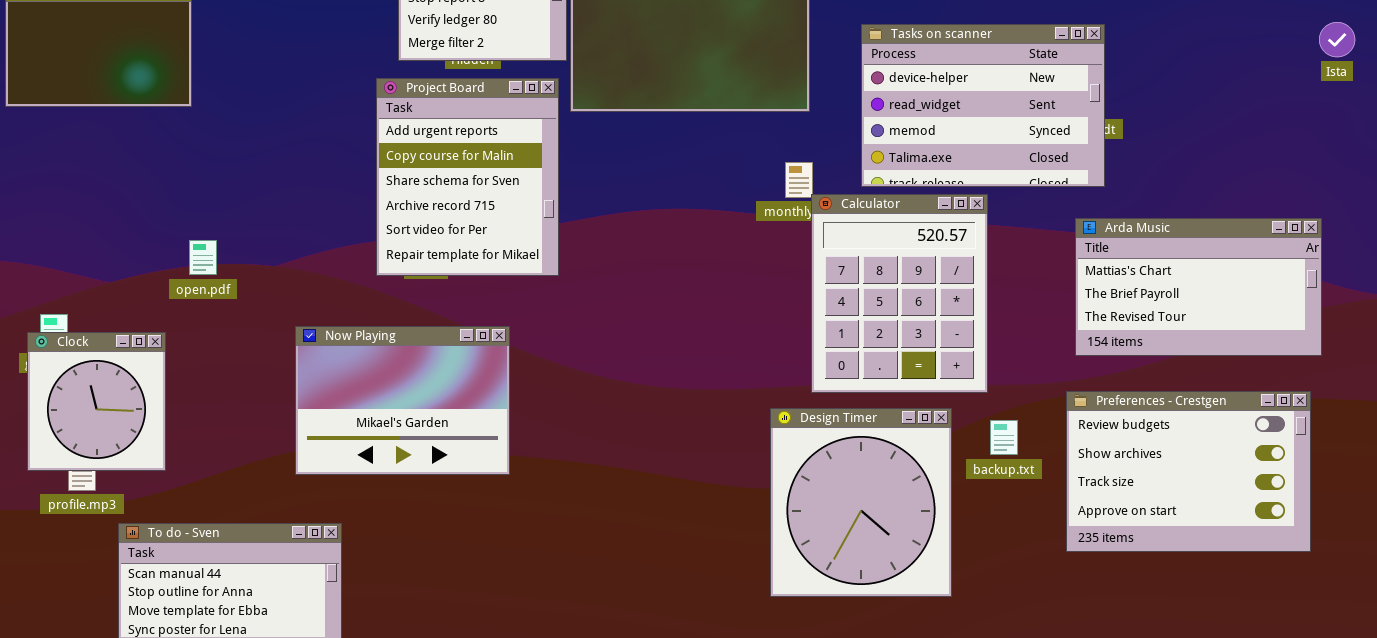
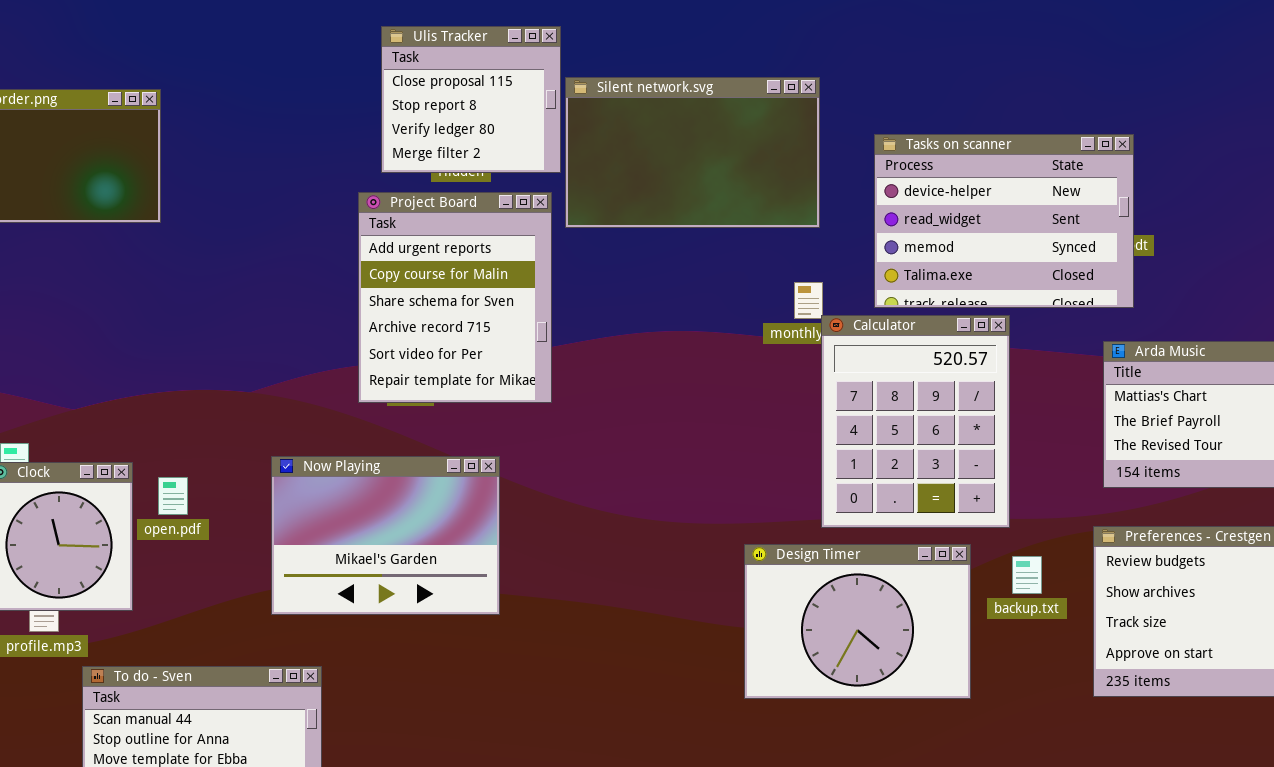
open.pdf: [189,240,217,275] -> [158,477,188,515], moved
Design Timer: [770,408,952,597] -> [744,544,971,699], resized

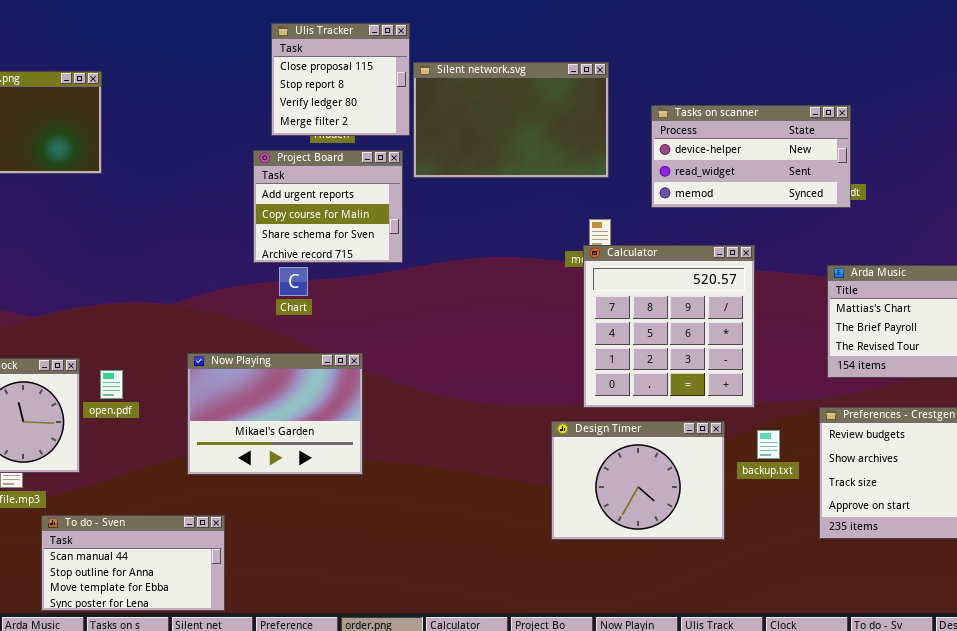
Tasks on scanner: [874,134,1134,308] -> [651,105,851,208], resized
Project Board: [358,192,552,403] -> [253,150,403,263], resized
Calculator: [821,315,1010,528] -> [583,245,755,408], resized

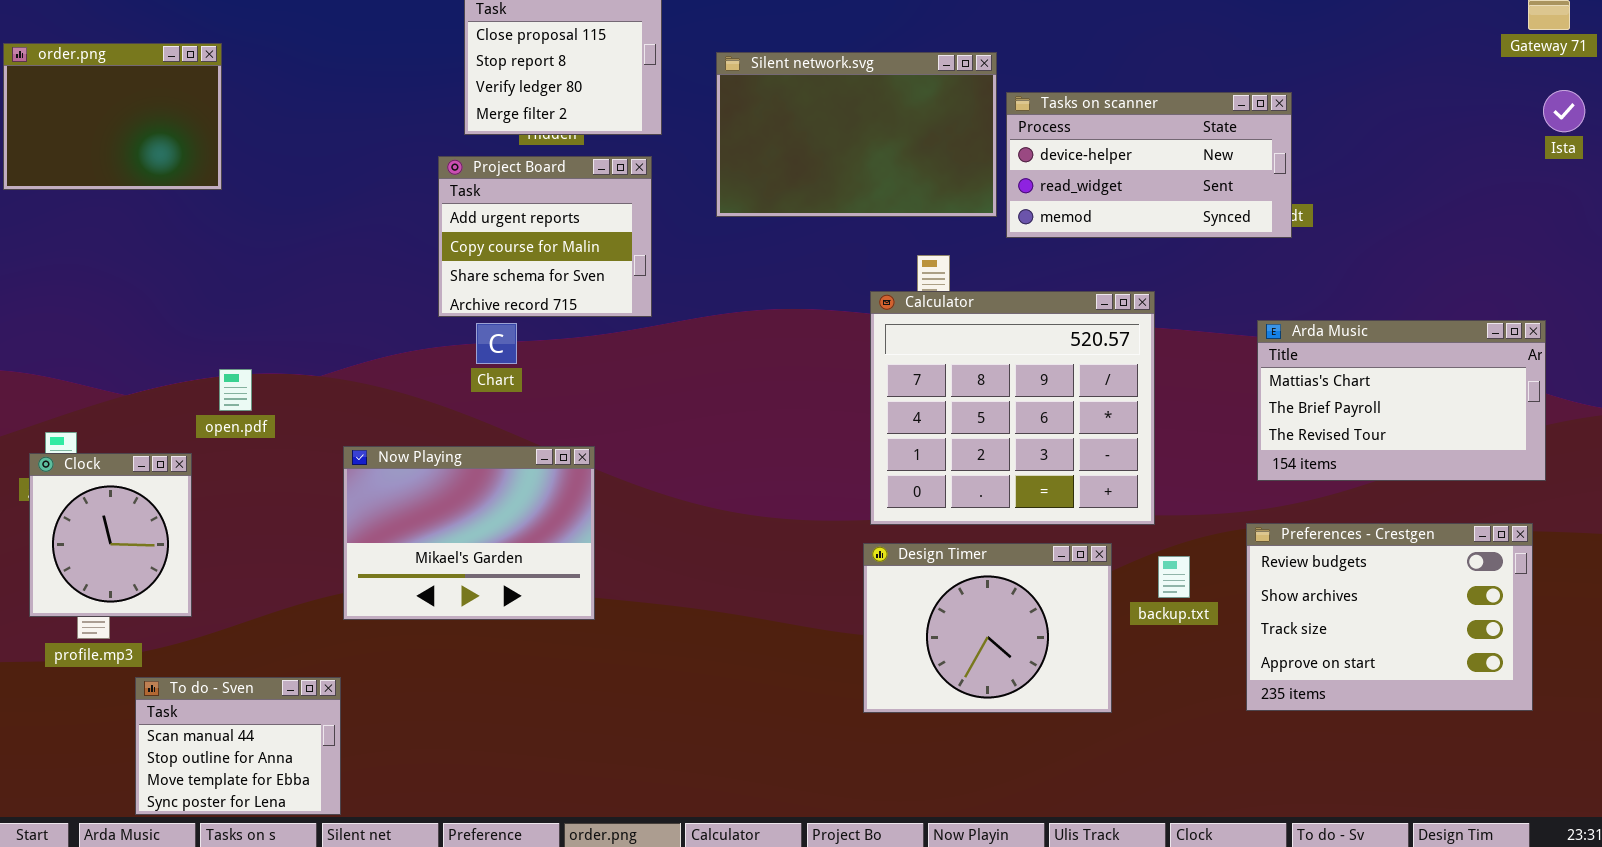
Silent network.svg: [413,62,609,178] -> [716,52,997,217], moved
Calculator: [583,245,755,408] -> [870,291,1155,525], resized
open.pdf: [100,370,123,399] -> [219,369,252,411], moved
To do - Sven: [41,515,225,611] -> [135,677,341,815], resized

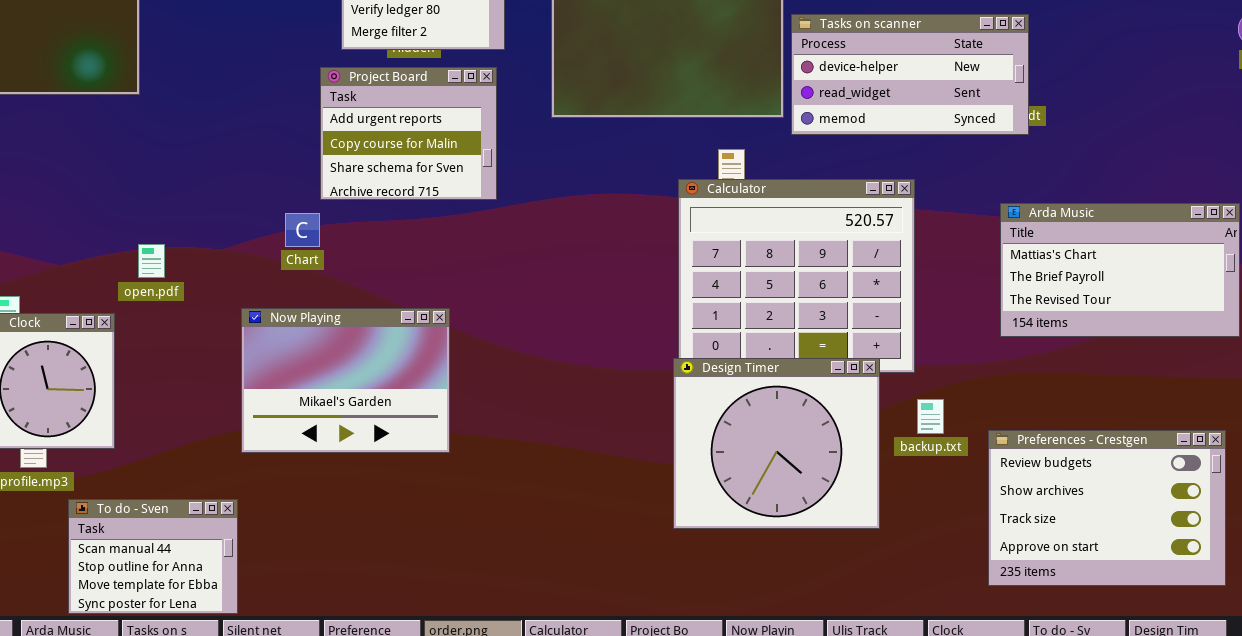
Chart: [476,323,517,364] -> [285,213,320,247], moved
Preferences - Crestgen: [1246,523,1533,711] -> [988,430,1226,586], moved
Design Timer: [863,543,1112,713] -> [673,358,880,529], resized

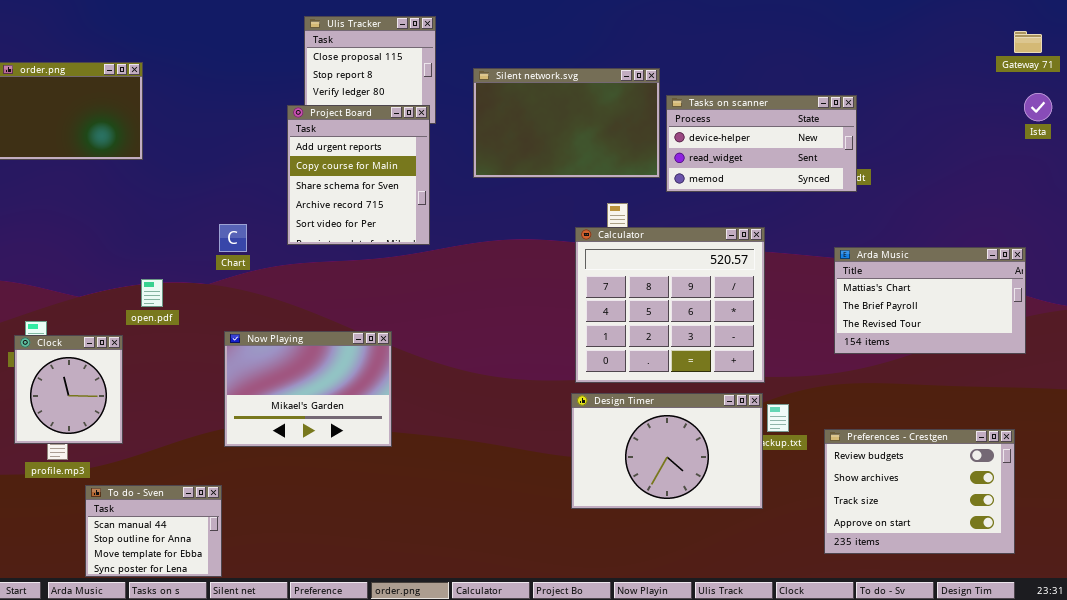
Project Board: [320,67,497,200] -> [287,105,430,245], resized
Chart: [285,213,320,247] -> [219,224,247,252], moved
Design Timer: [673,358,880,529] -> [571,393,763,509], resized

